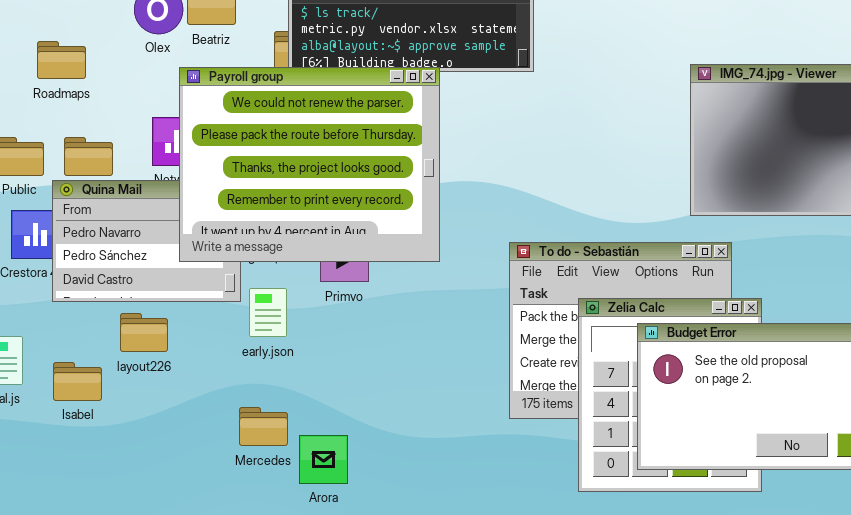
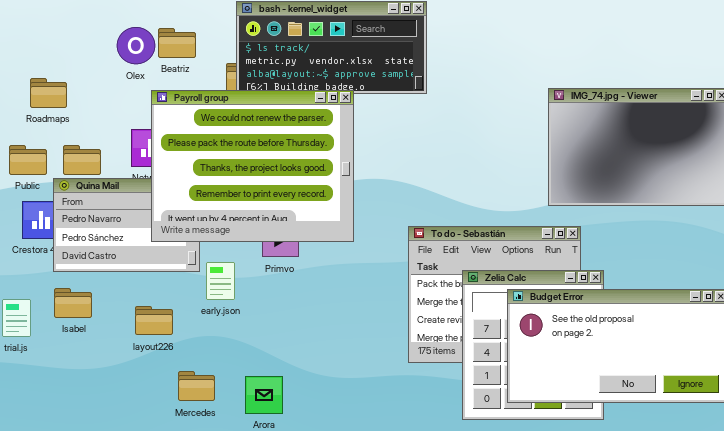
Roadmaps: [37,41,86,79] -> [30,78,67,108], moved
layout226: [120,313,168,352] -> [135,306,173,335], moved
Isabel: [53,362,102,401] -> [54,288,92,318], moved
Mercedes: [239,407,288,446] -> [178,371,215,401], moved

